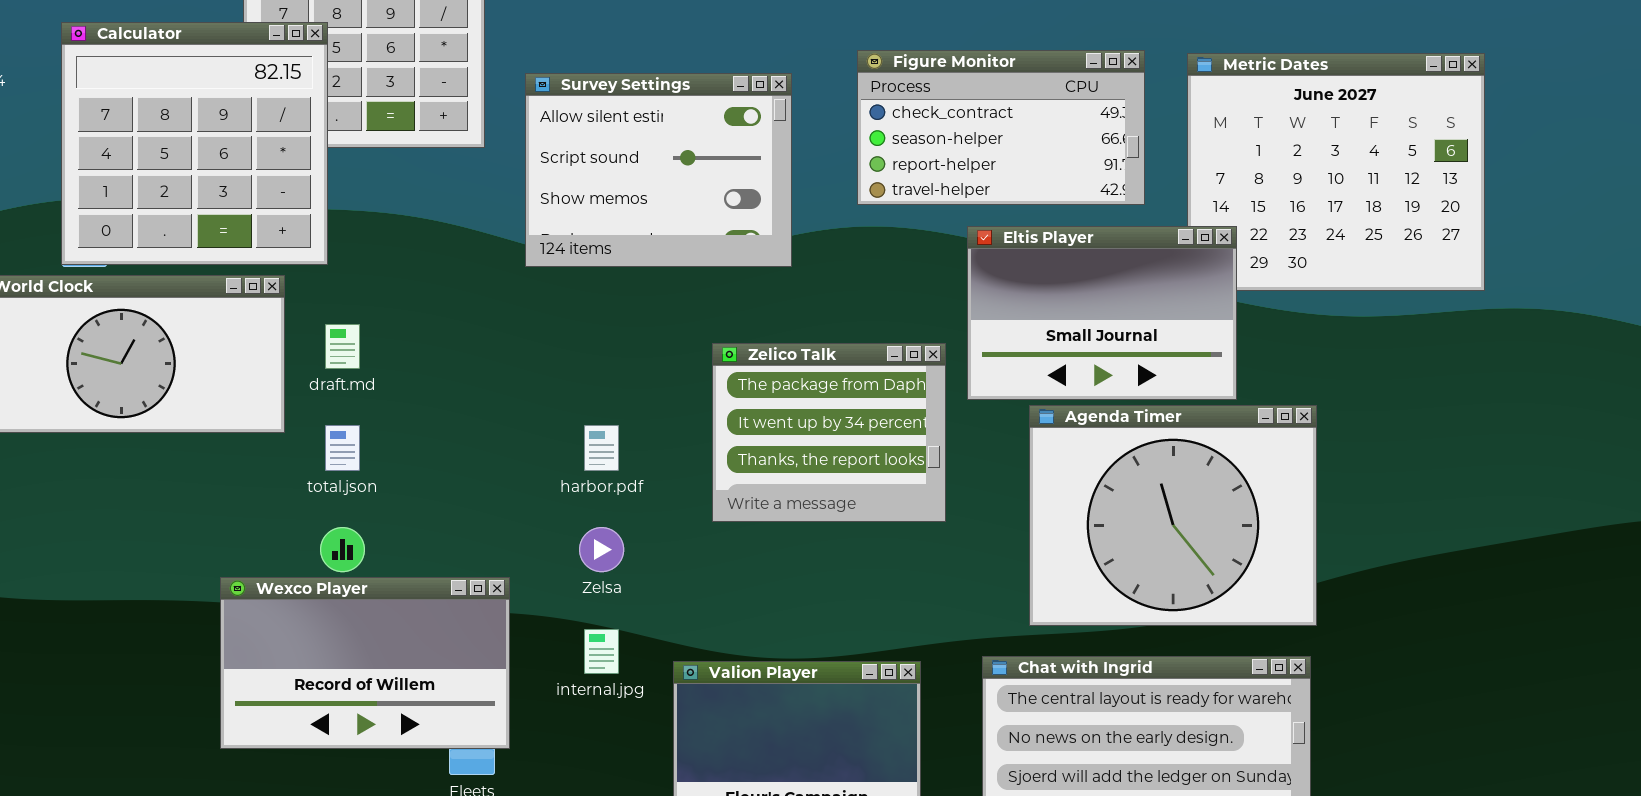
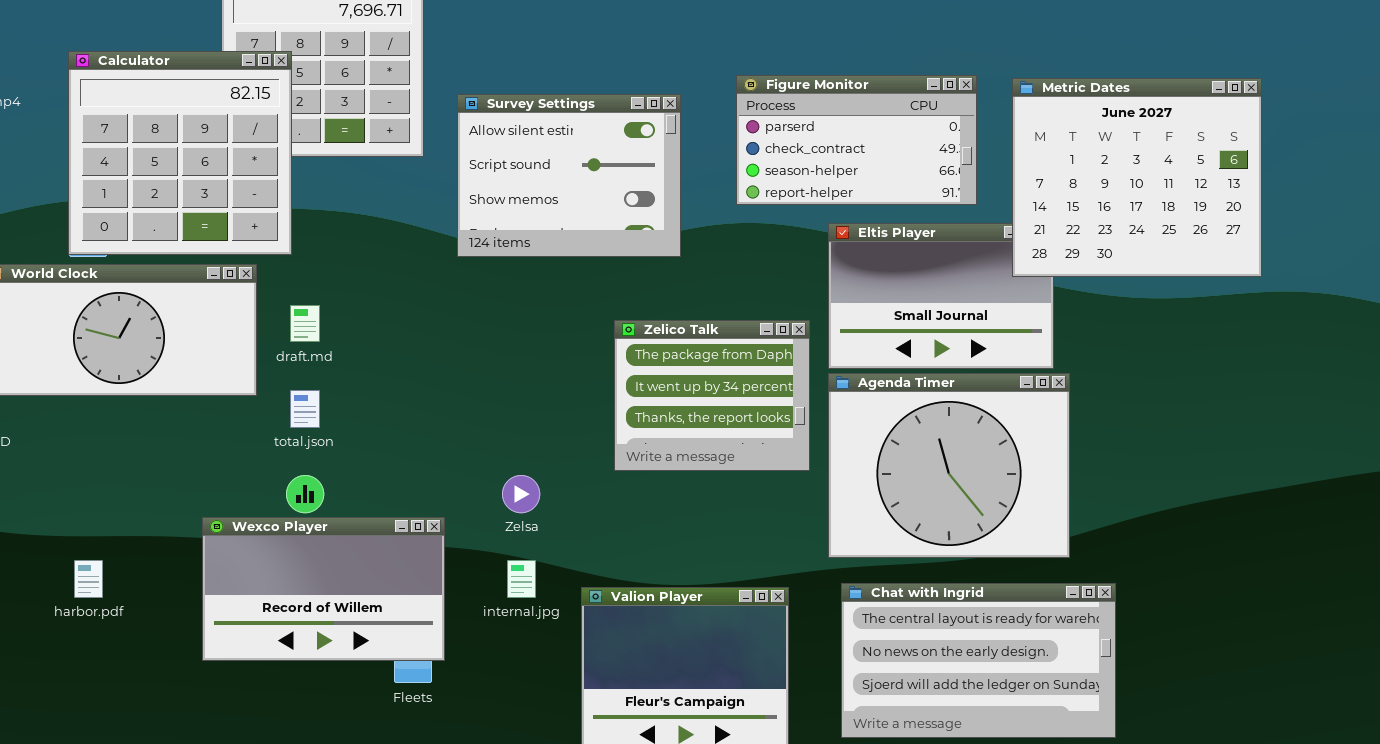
Figure Monitor: [857,50,1145,205] -> [736,75,977,205], scrolled up 1 row
Metric Dates: [1187,53,1485,291] -> [1012,78,1262,277], raised
Agenda Timer: [1029,405,1317,626] -> [828,373,1070,558], moved
harbor.pdf: [584,425,619,471] -> [74,560,103,598], moved

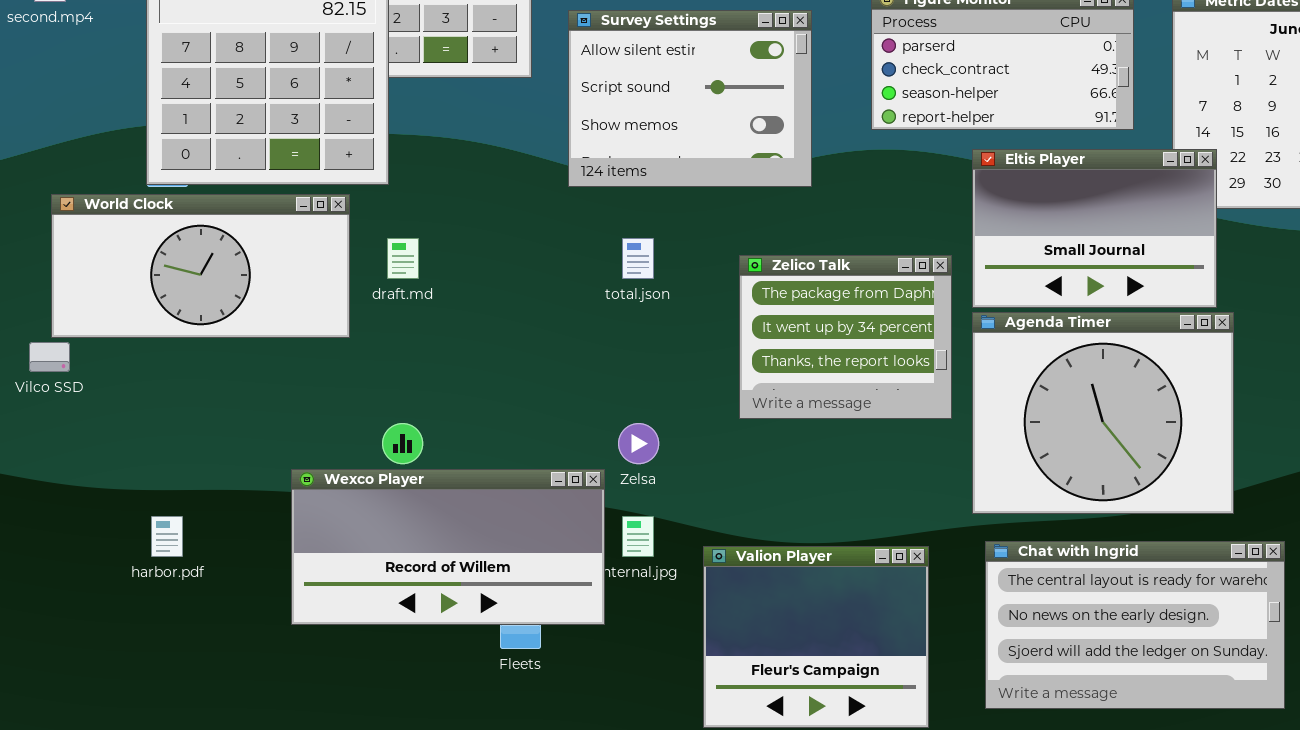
Eltis Player: [828,223,1054,369] -> [972,149,1217,308], raised
total.json: [290,390,320,428] -> [622,238,654,279], moved
Wexco Player: [202,517,445,661] -> [291,469,605,625], resized

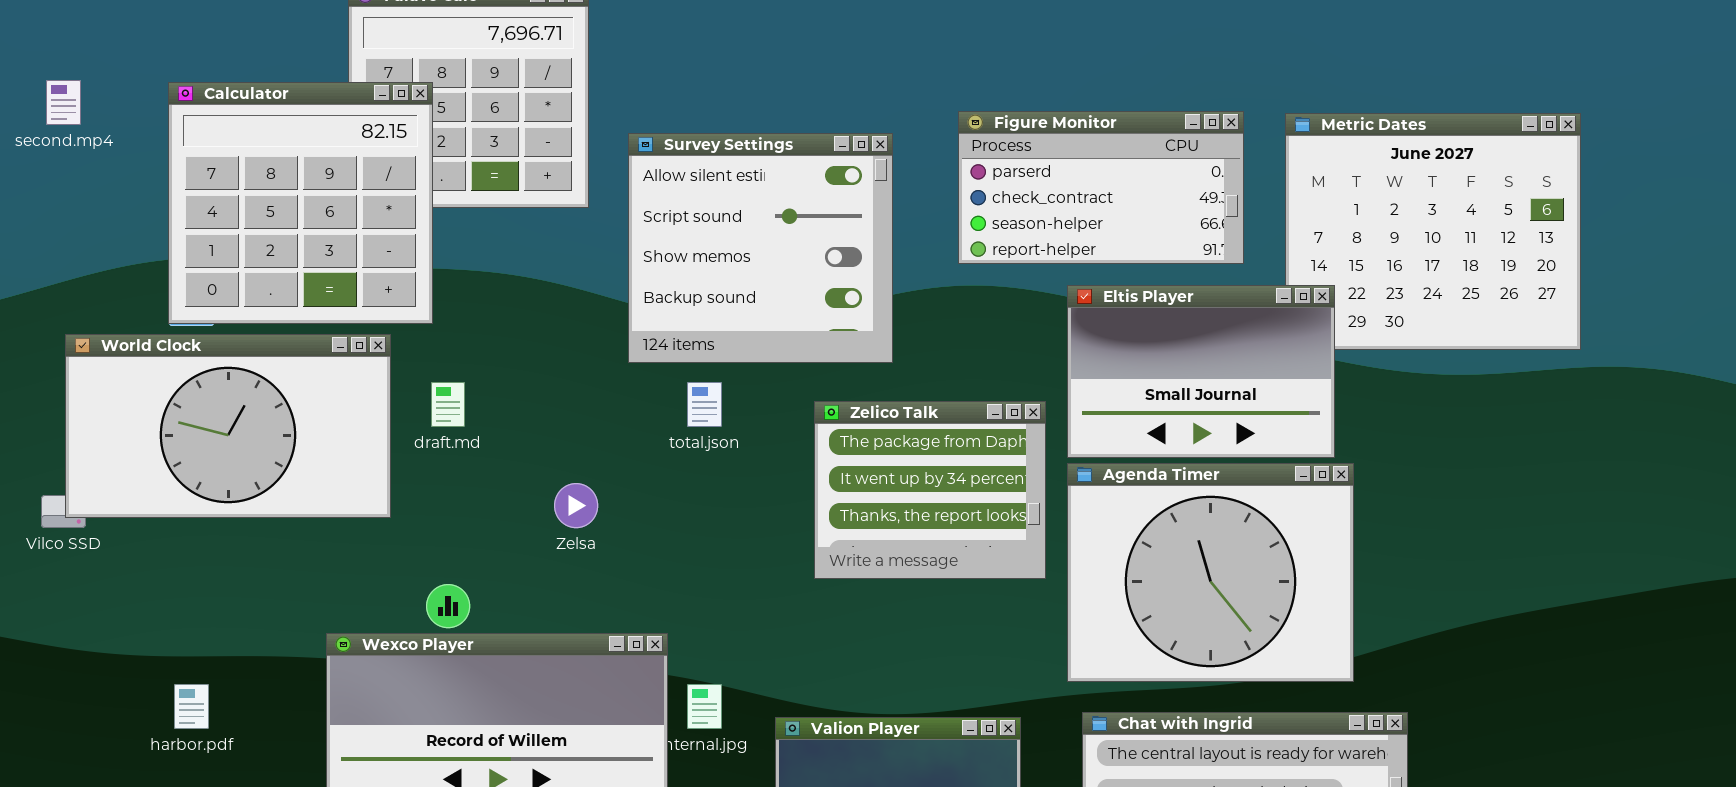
Survey Settings: [568,10,812,187] -> [628,133,893,363], resized
World Clock: [51,194,350,338] -> [65,334,391,518], resized
Zelsa: [618,423,659,464] -> [554,483,598,528], moved

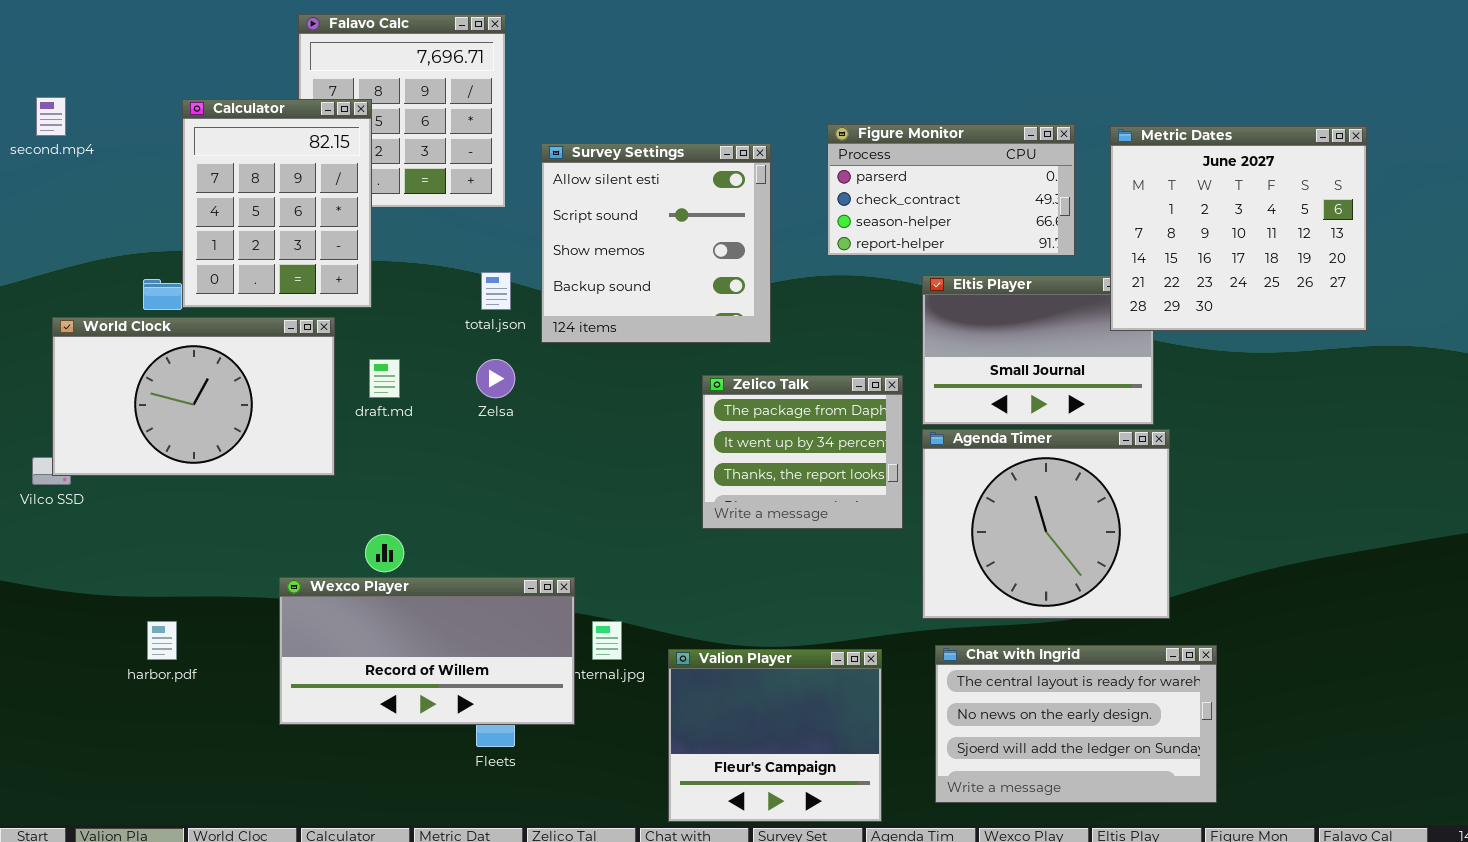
Calculator: [168,82,433,324] -> [182,99,372,308], resized
Metric Dates: [1285,113,1581,350] -> [1110,126,1367,331], raised
total.json: [687,382,722,427] -> [481,272,511,310], moved
Zelsa: [554,483,598,528] -> [476,359,515,398], moved

